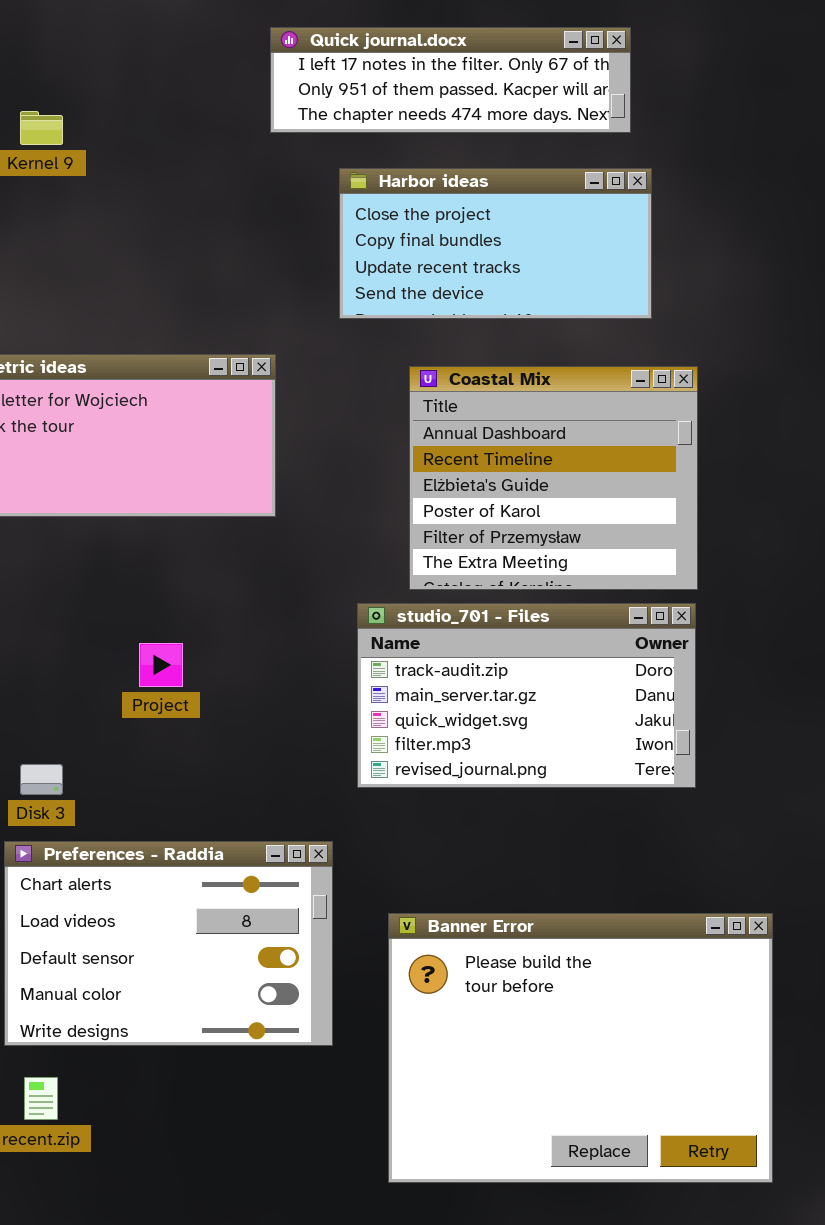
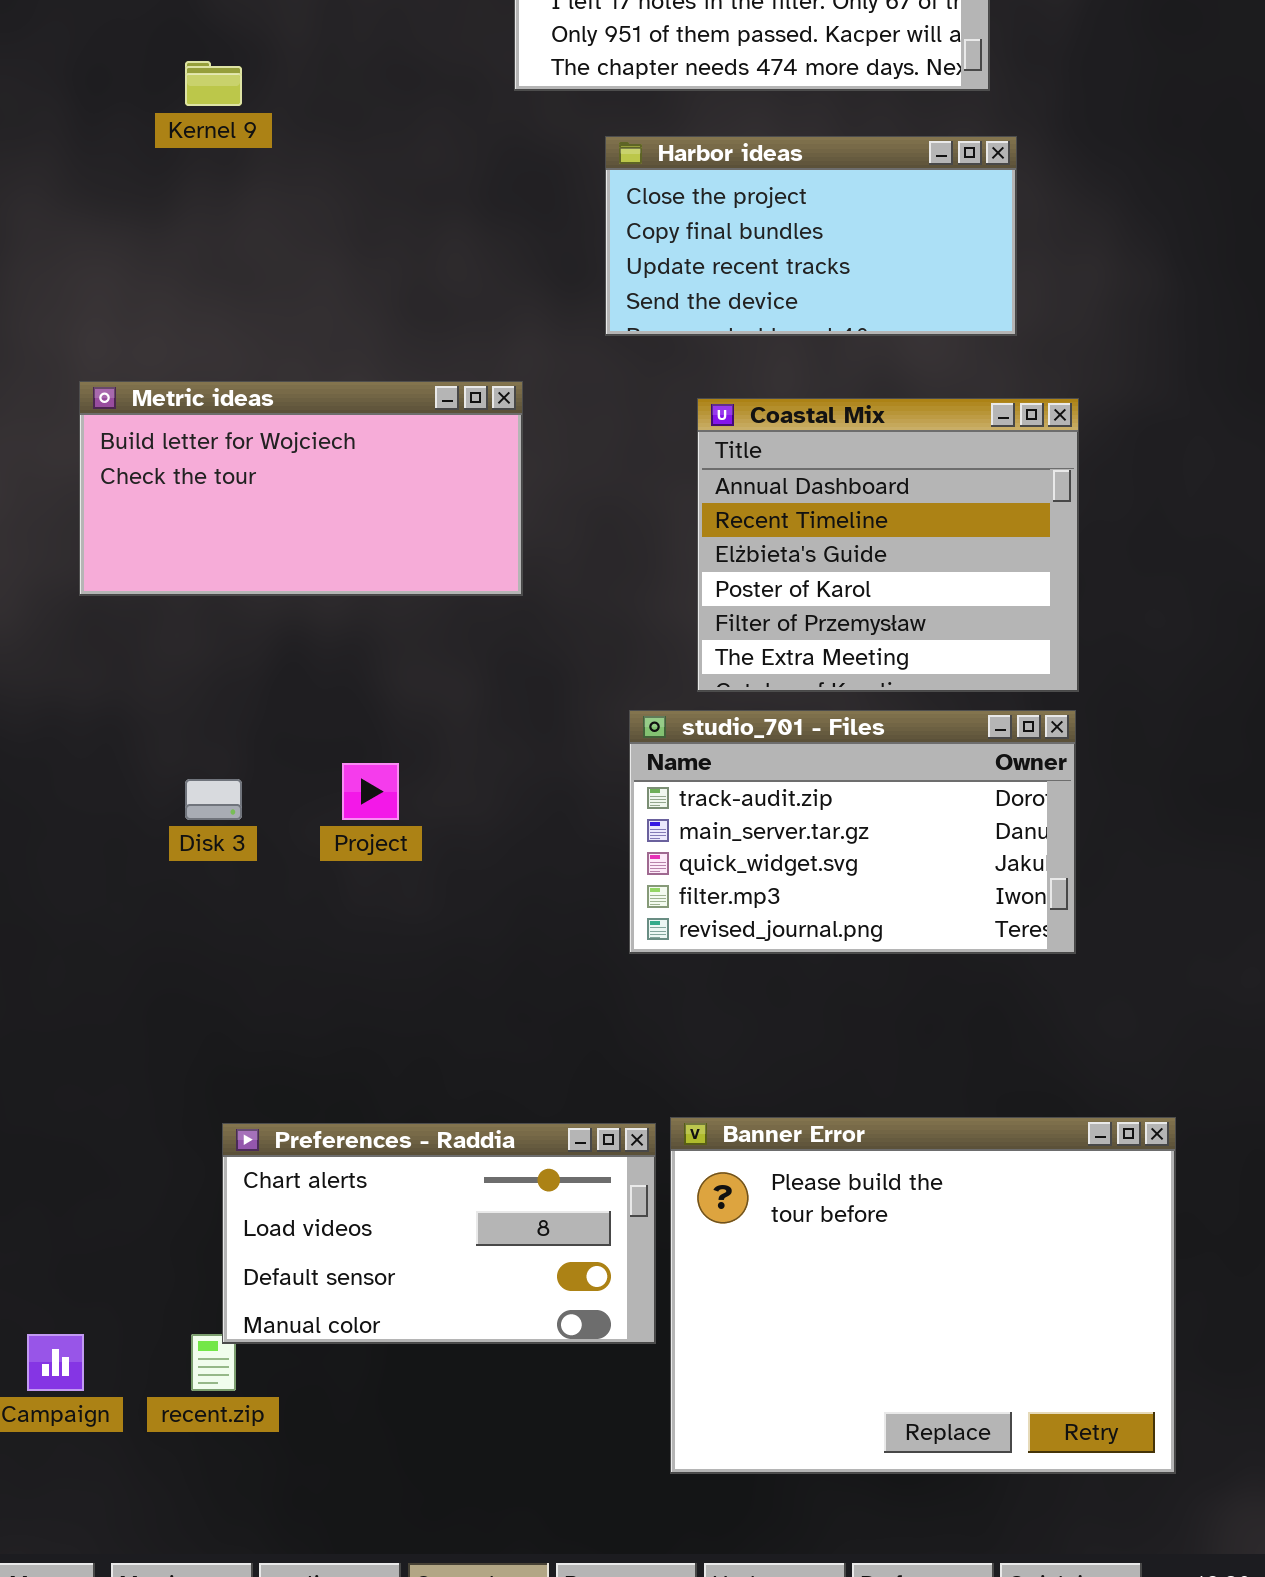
Disk 3: [20,764,63,795] -> [185,779,242,820], moved
Preferences - Raddia: [4,841,333,1046] -> [222,1123,656,1344], moved, resized

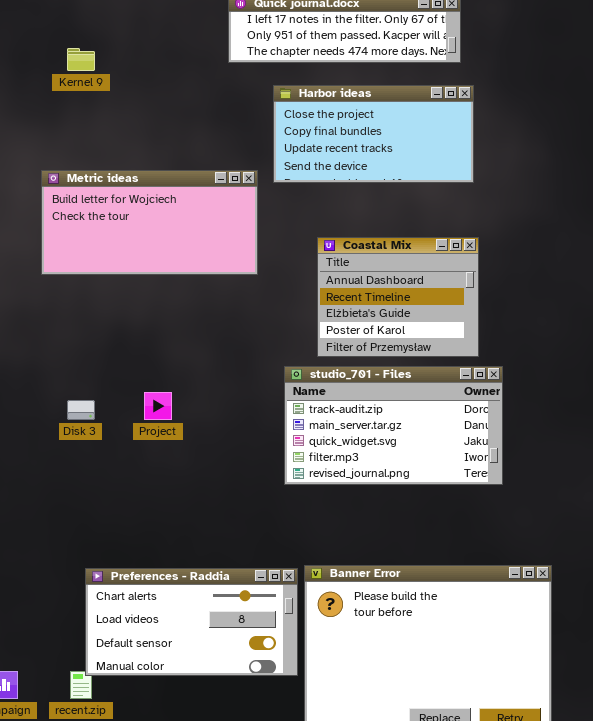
Metric ideas: [79,381,523,596] -> [41,170,258,275], moved
Coastal Mix: [697,398,1079,692] -> [317,237,479,357], resized

